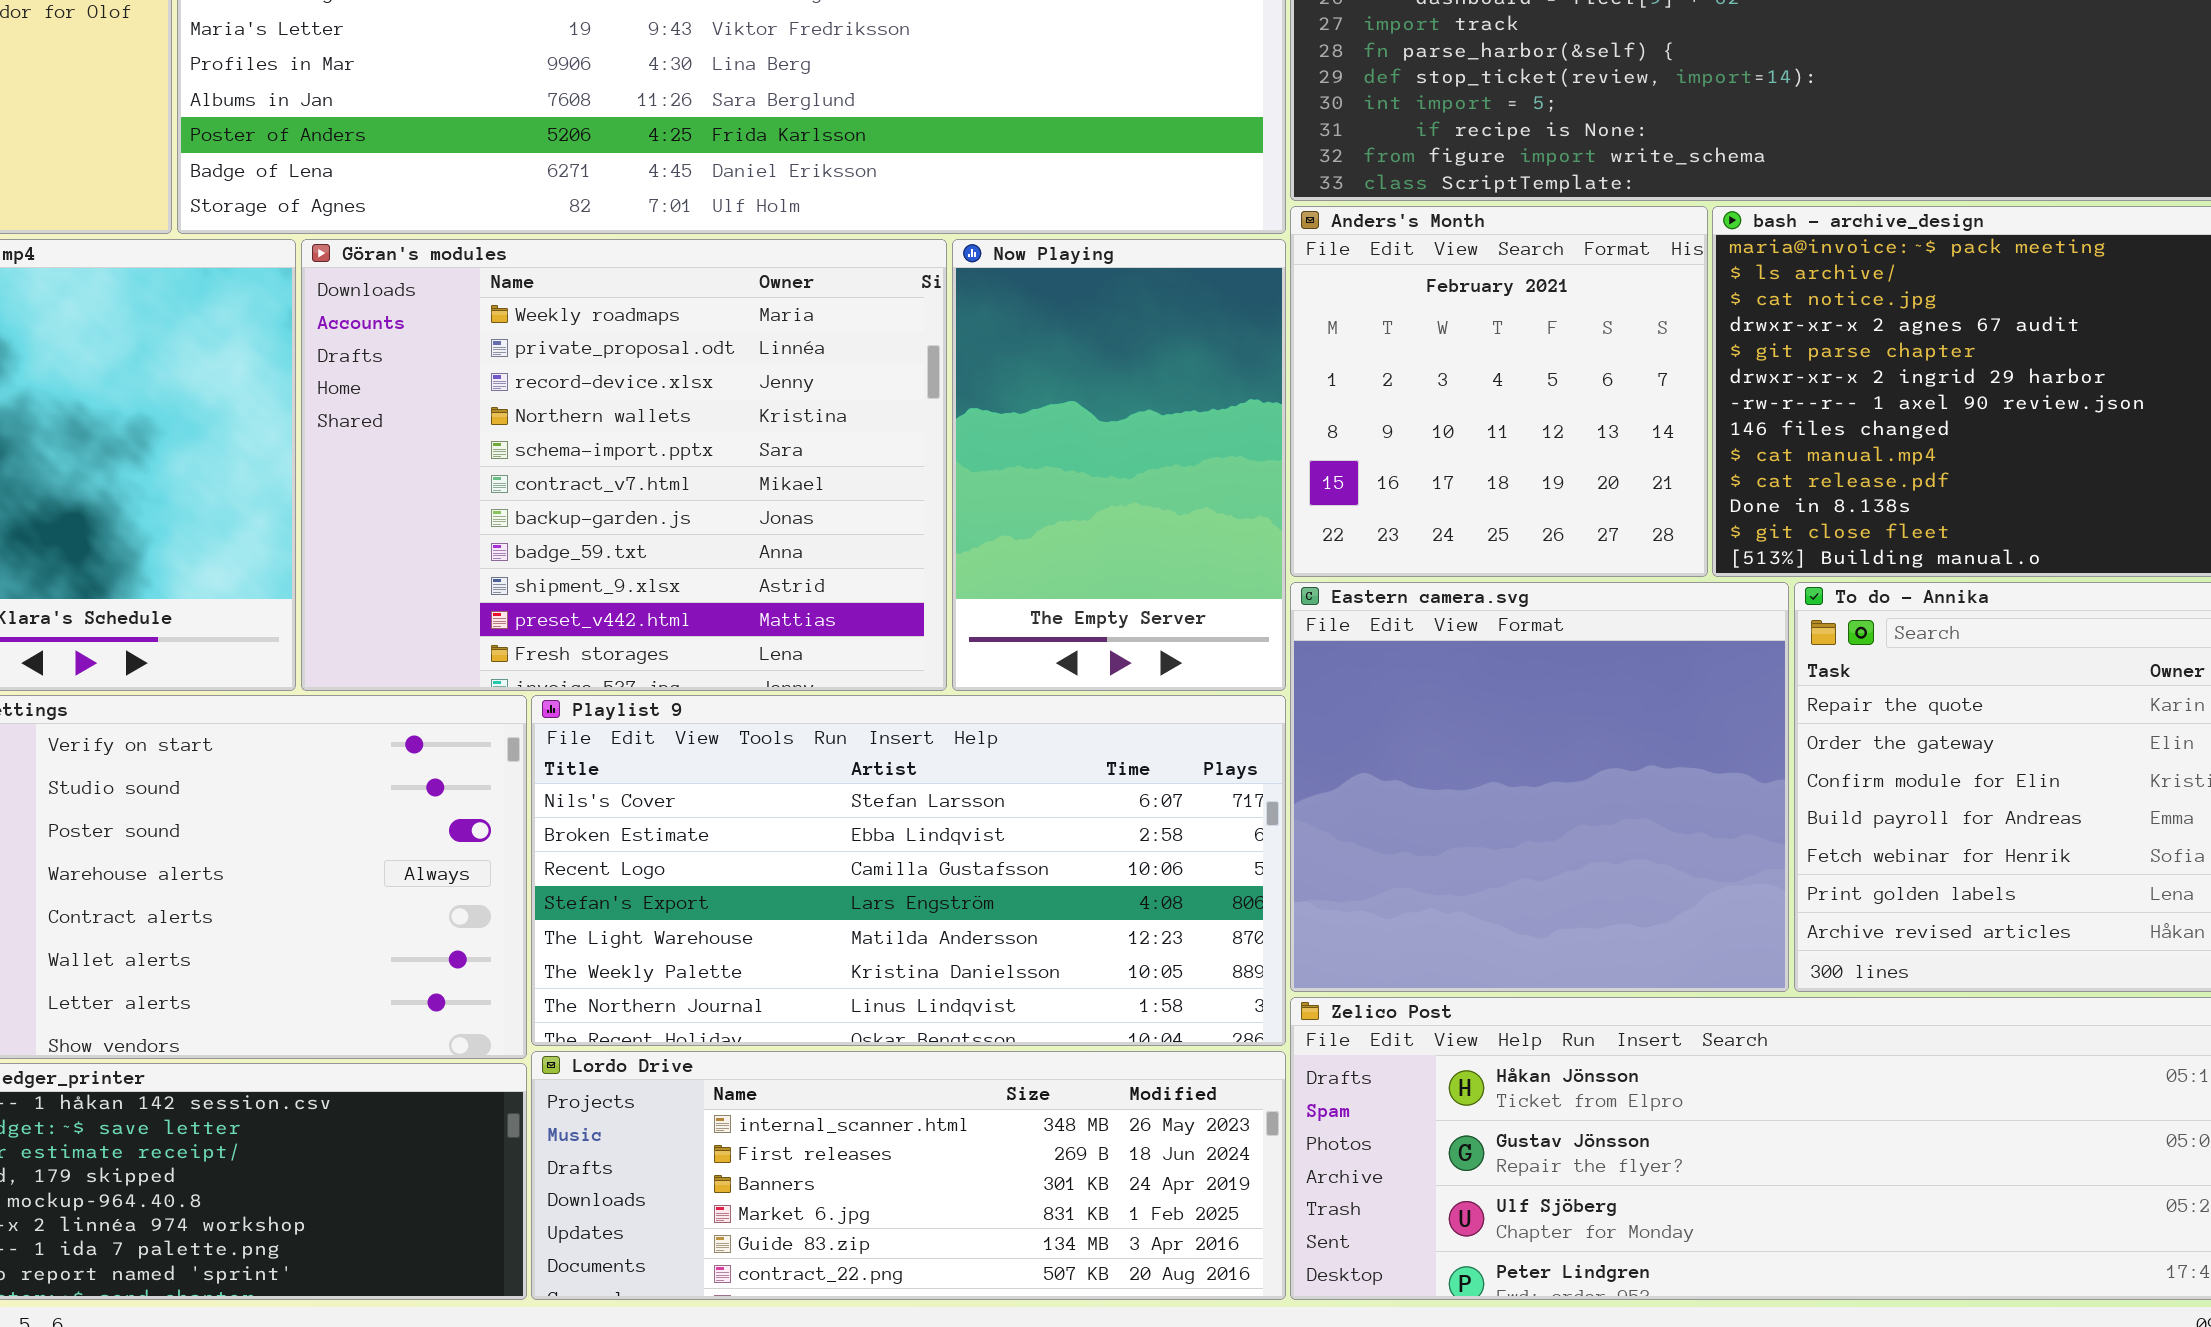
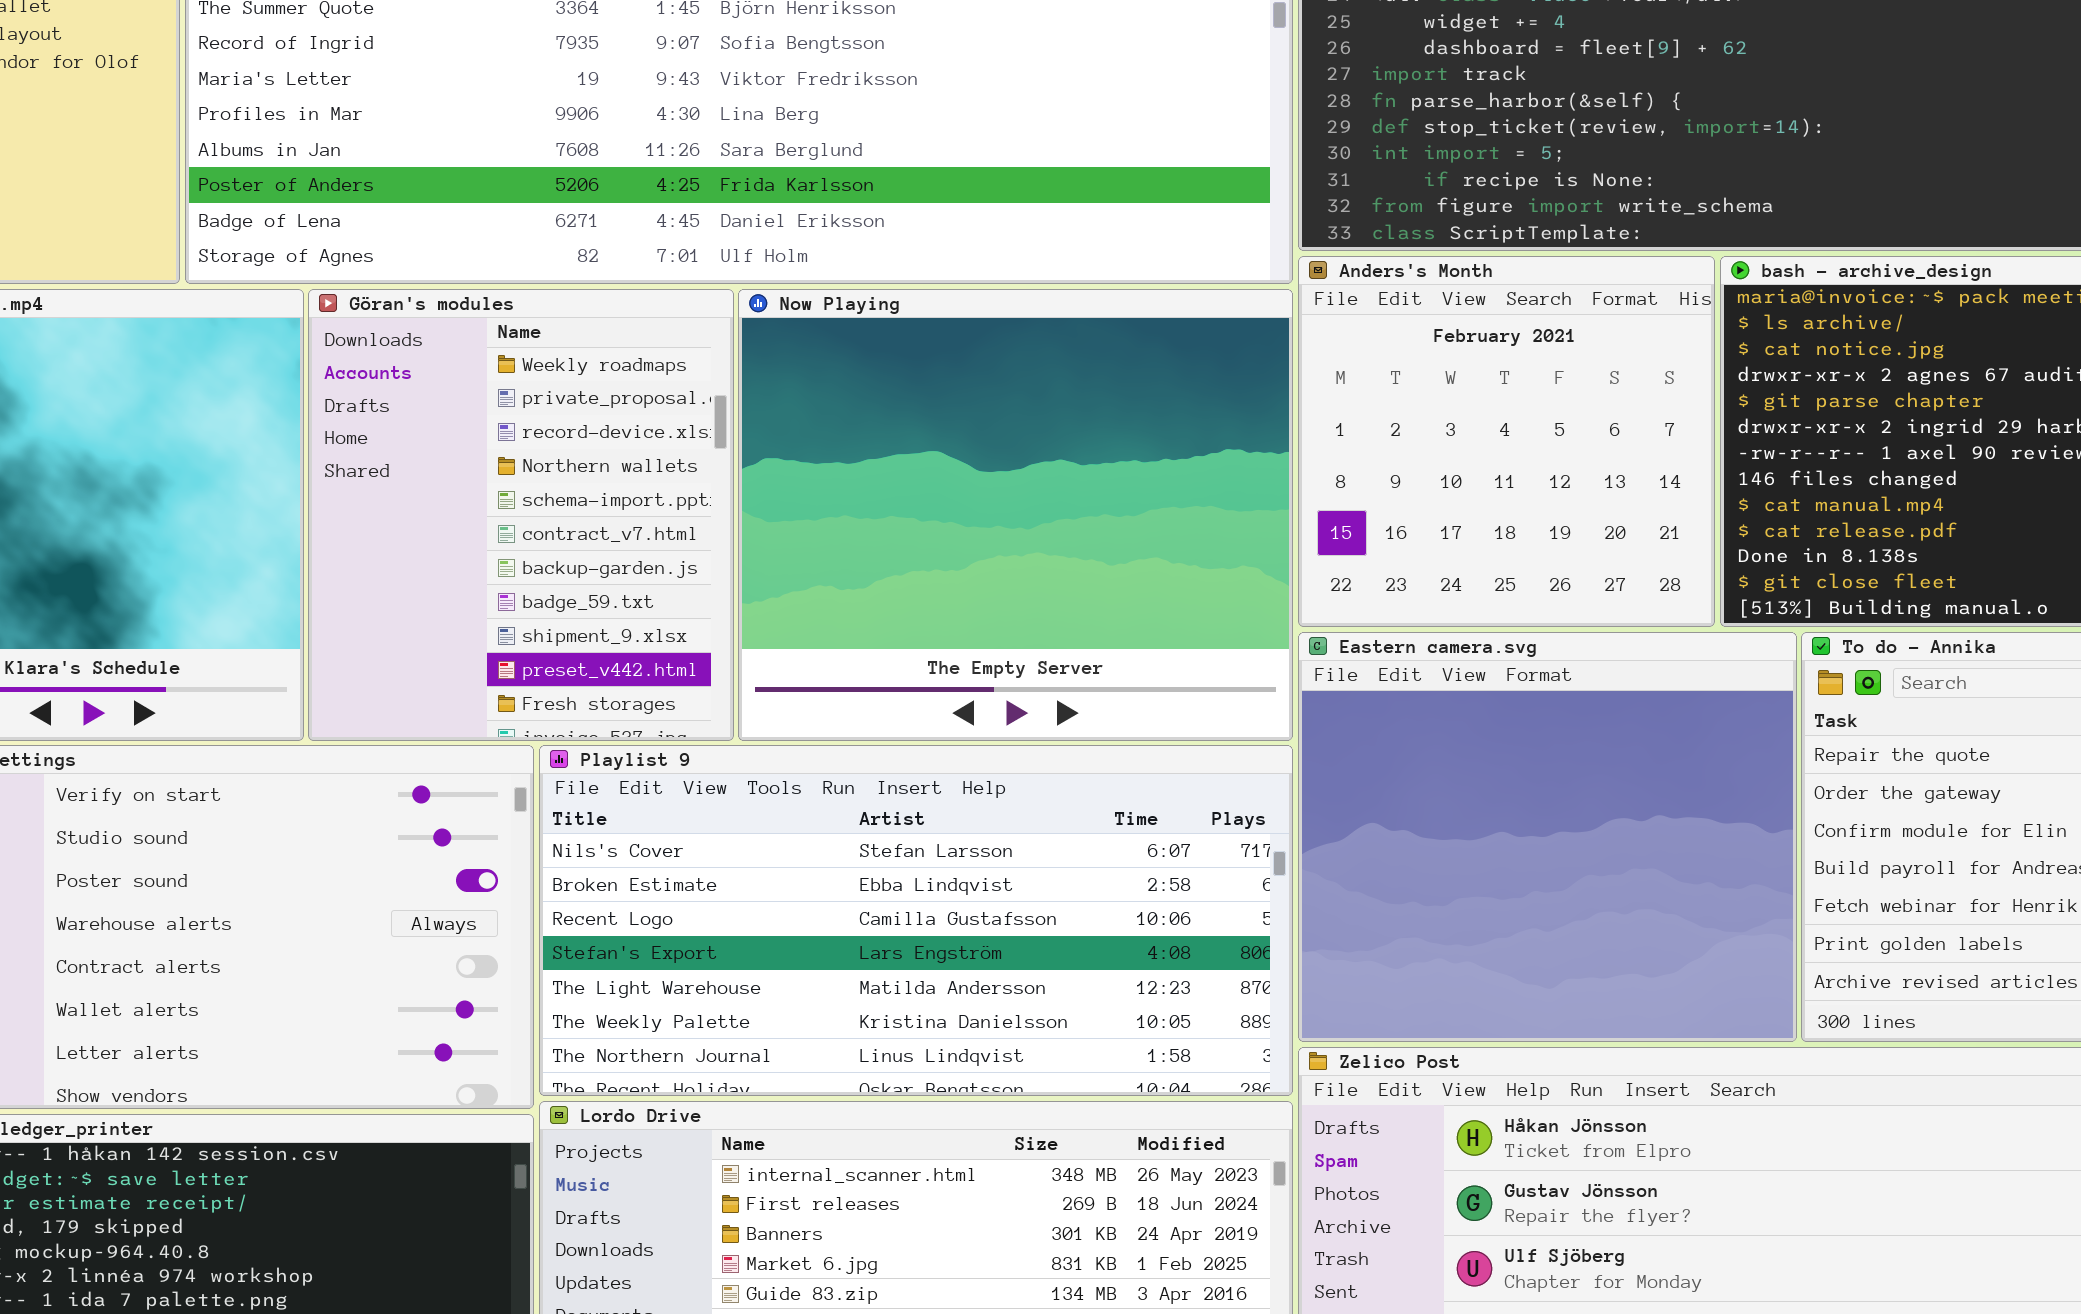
Göran's modules: [301,239,947,691] -> [308,289,734,741], resized
Now Playing: [952,239,1286,691] -> [738,289,1293,741], resized

